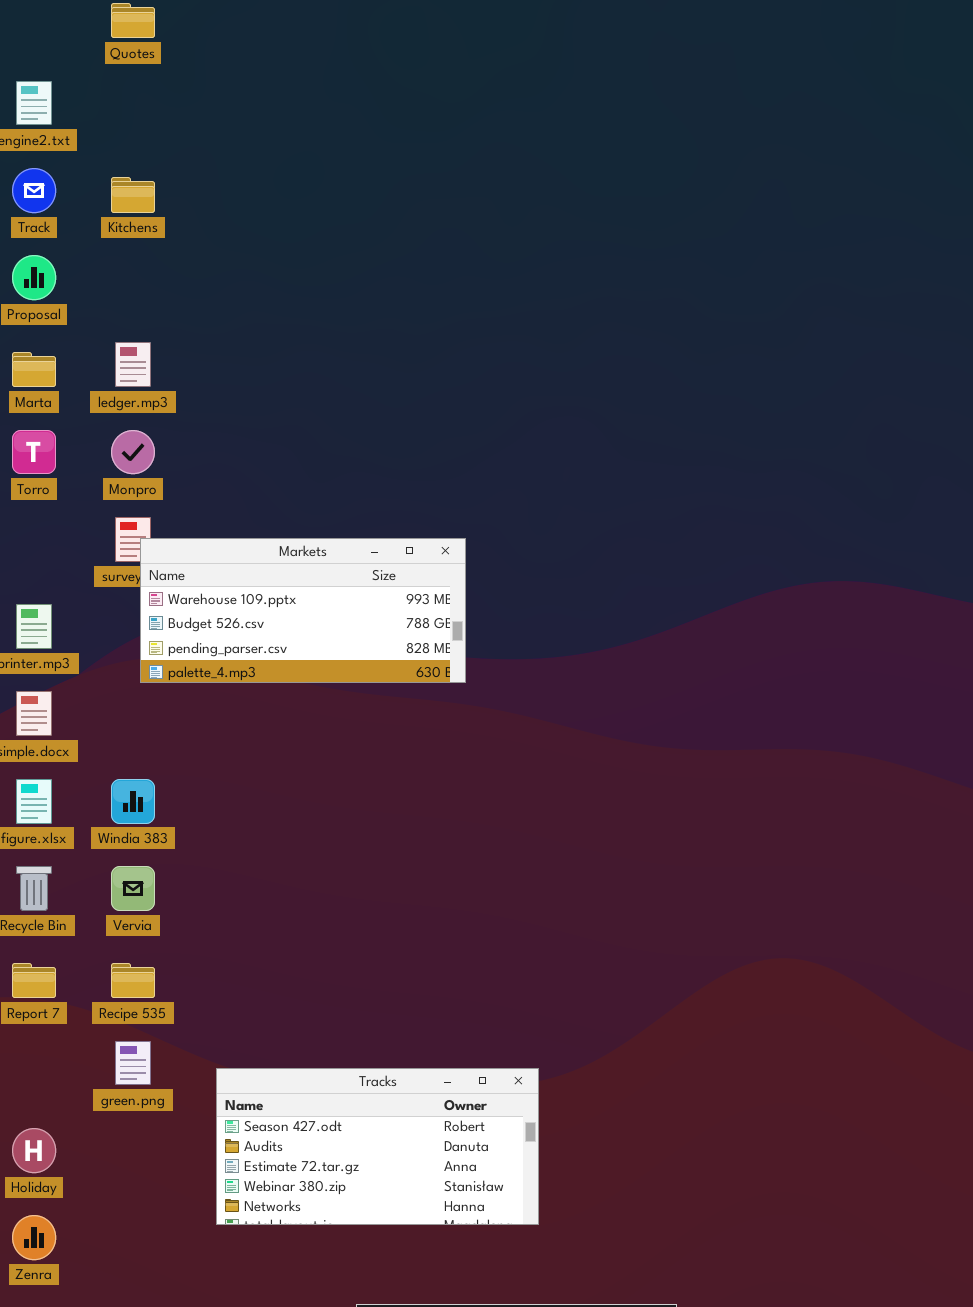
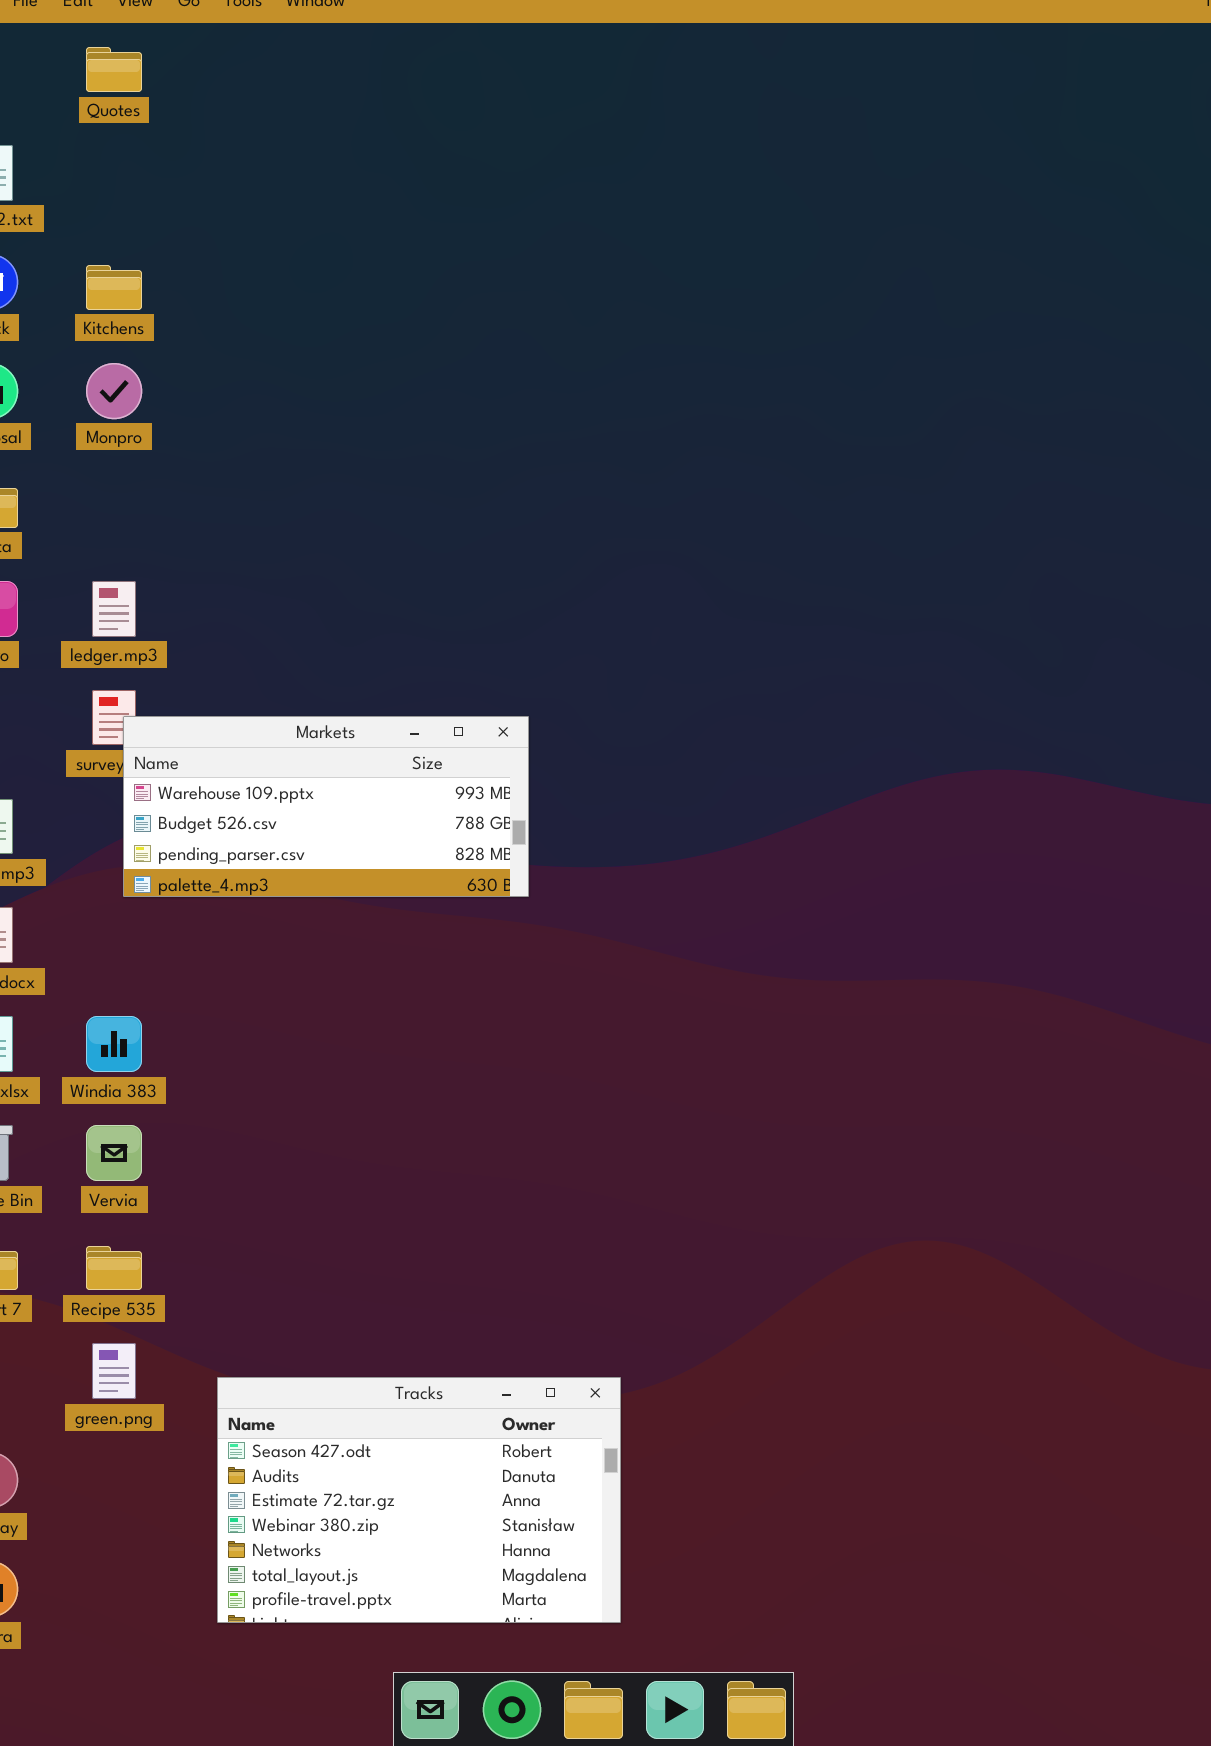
ledger.mp3: [115,342,151,387] -> [92,581,136,637], moved
Monpro: [111,430,155,474] -> [86,363,142,419], moved
Tracks: [216,1068,539,1225] -> [217,1377,621,1623], resized

